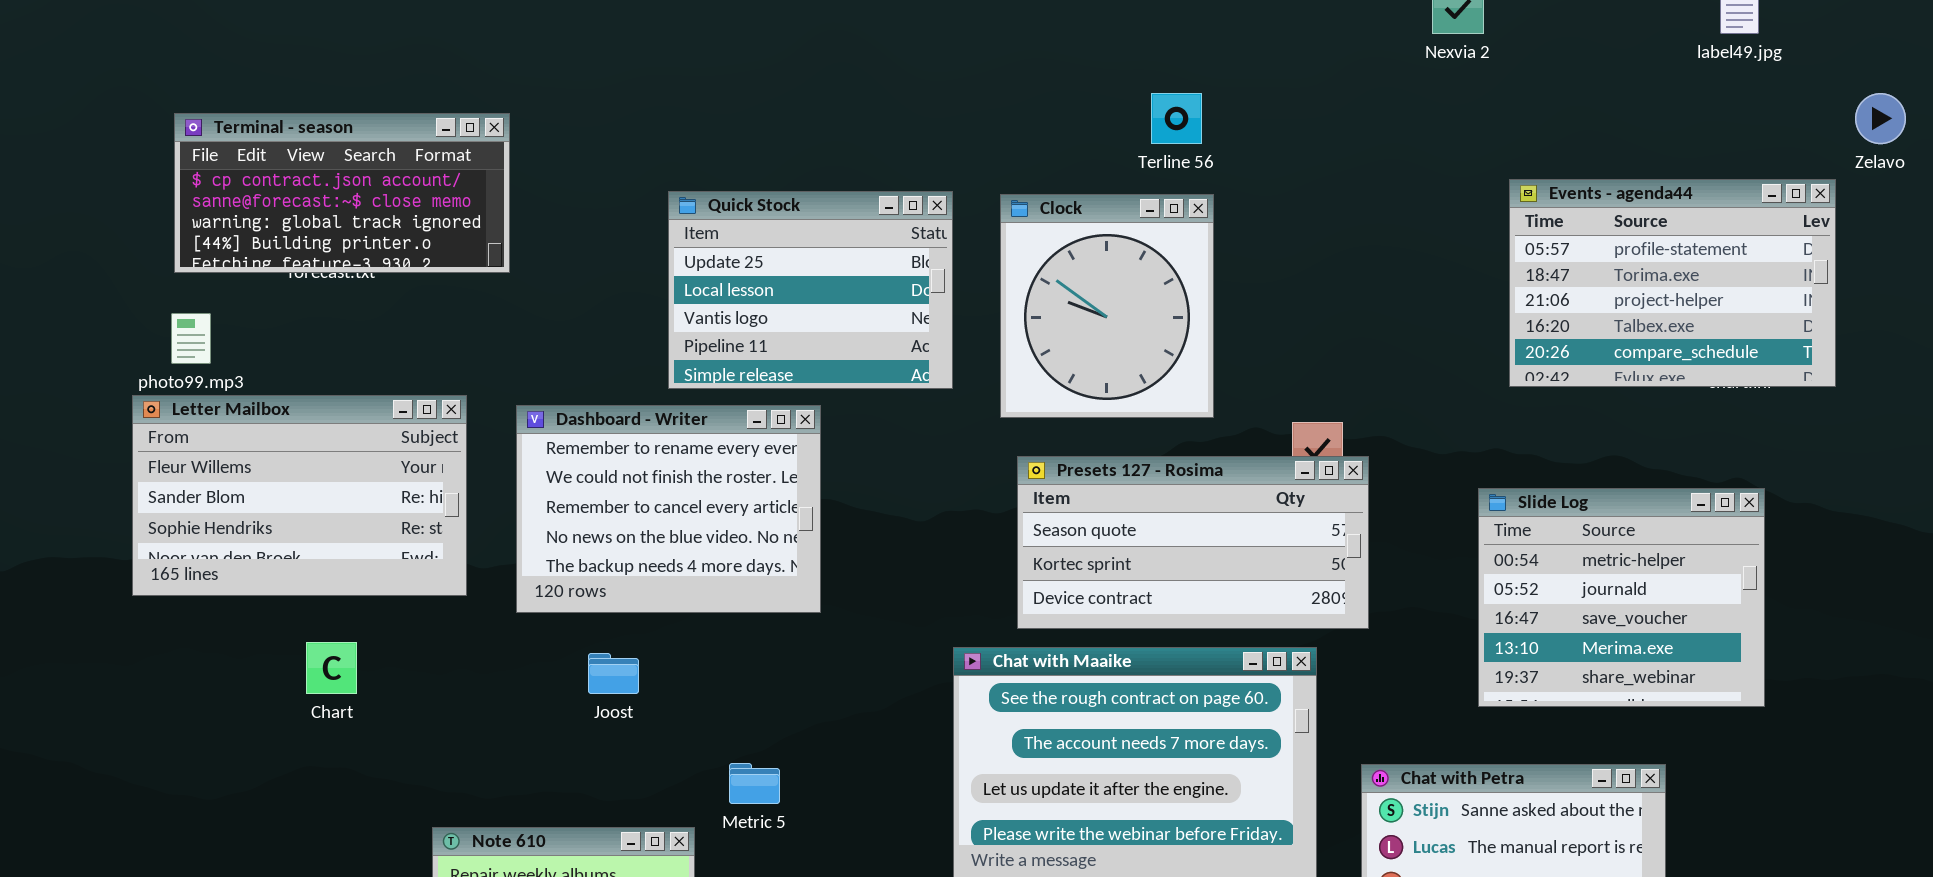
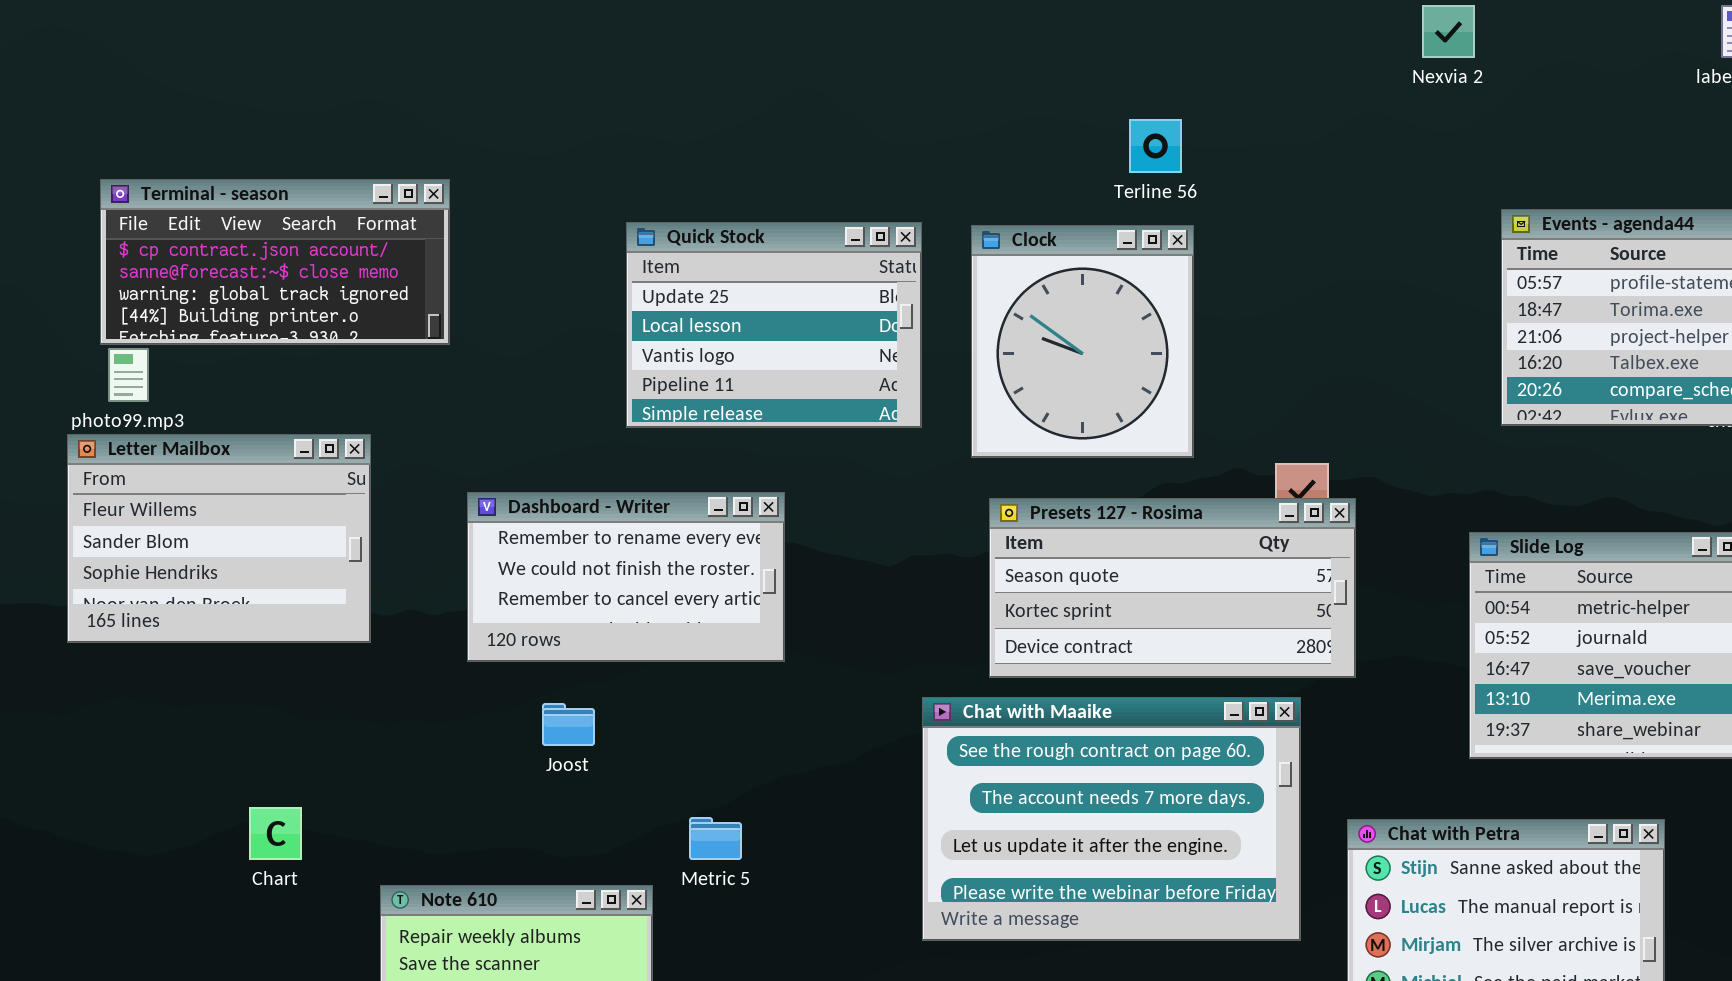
Terminal - season: [174,113,510,273] -> [100,179,450,345], moved
Letter Mailbox: [132,395,467,596] -> [67,434,371,643], resized
Dashboard - Writer: [516,405,821,613] -> [467,492,785,662], resized
Chart: [306,642,357,694] -> [249,807,302,860], moved

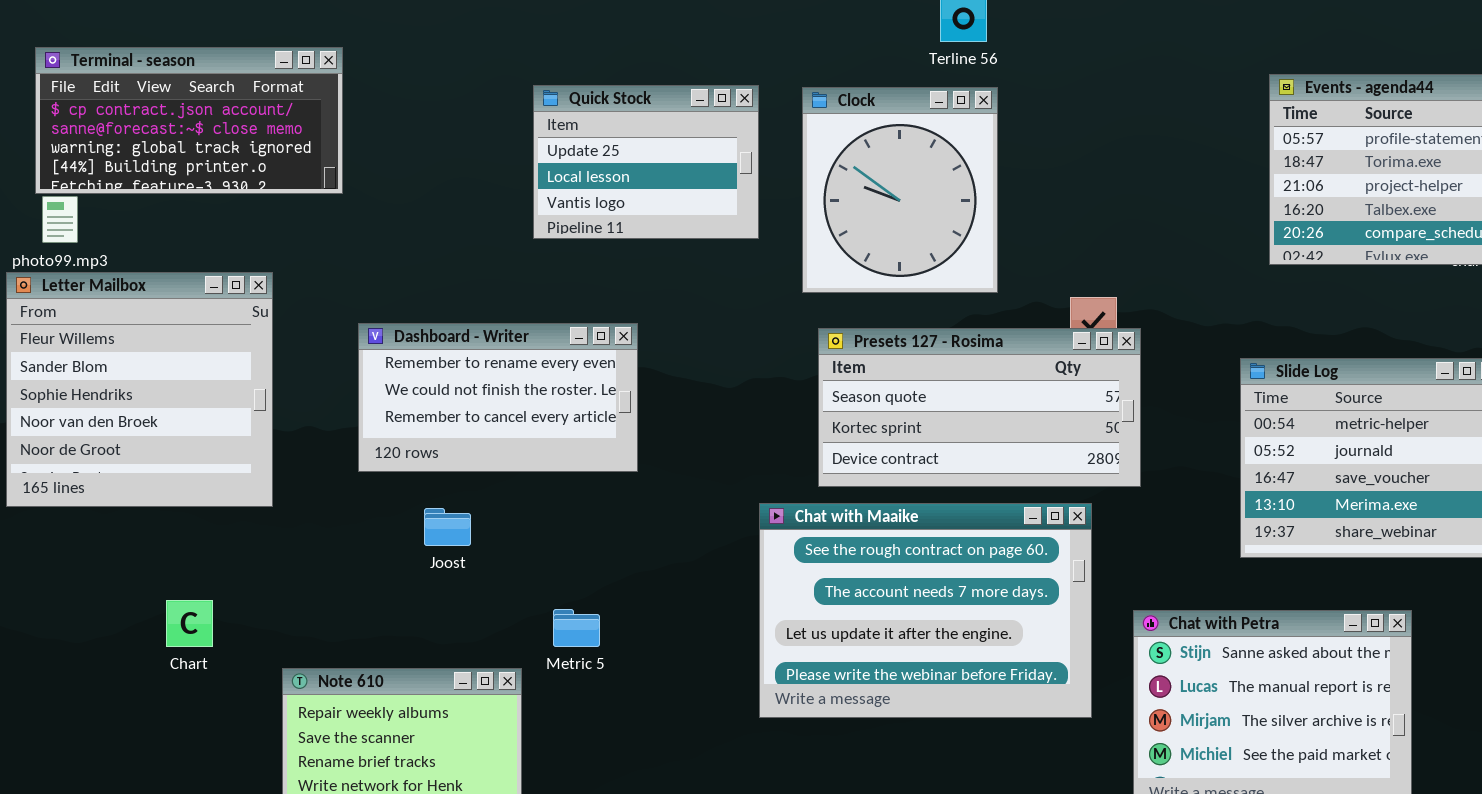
Quick Stock: [626,222,922,428] -> [533,85,759,239], resized
Letter Mailbox: [67,434,371,643] -> [6,272,273,507], resized

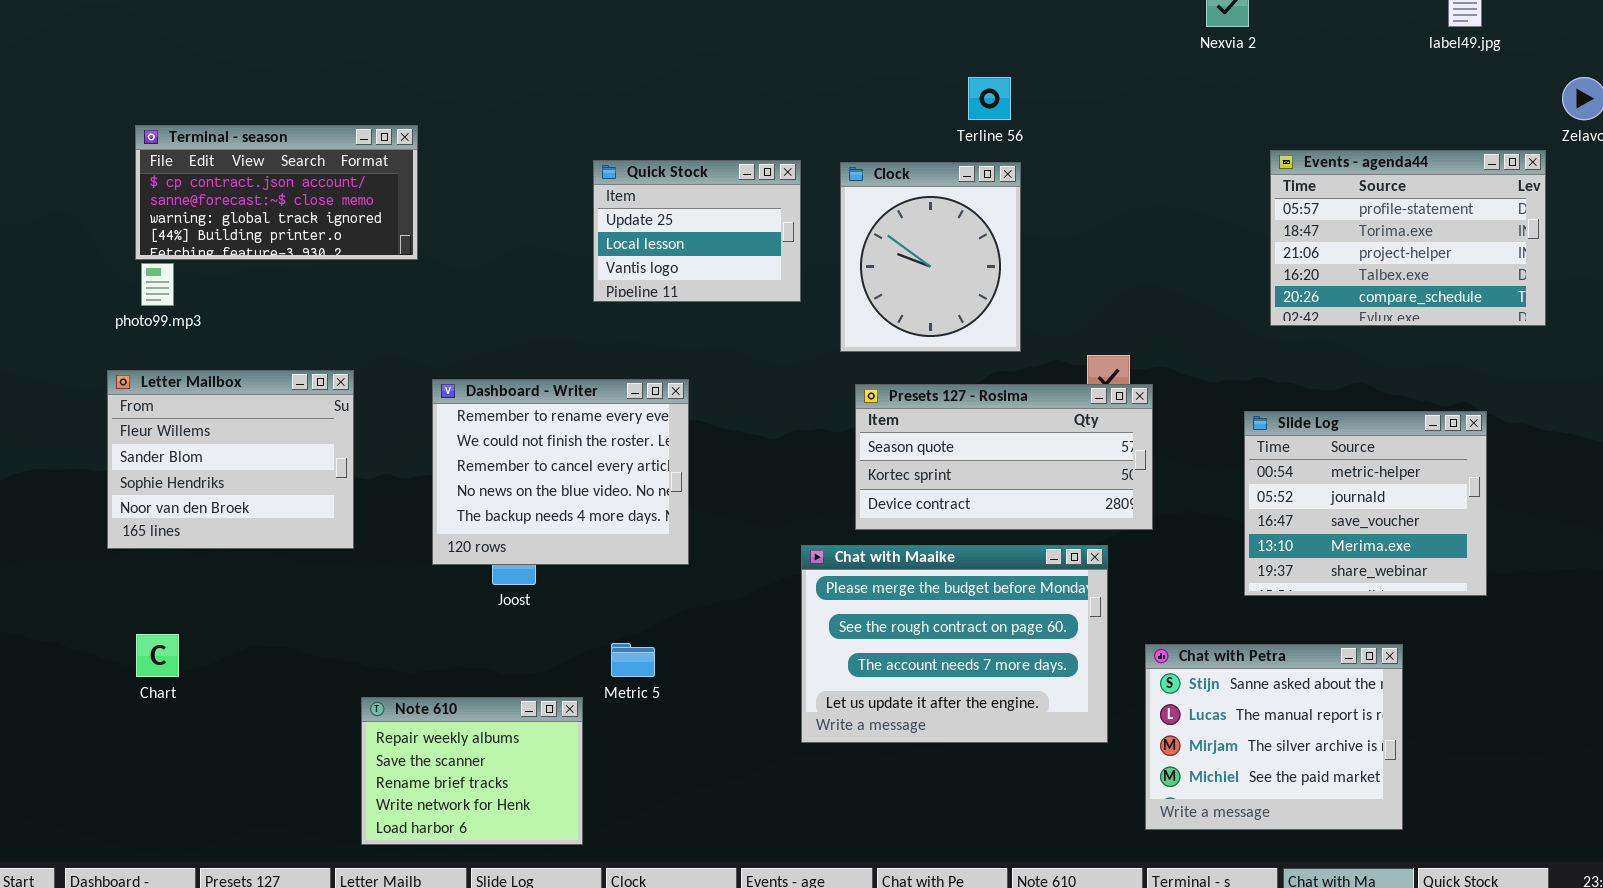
Letter Mailbox: [6,272,273,507] -> [107,370,354,549], resized
Dashboard - Writer: [358,323,638,472] -> [432,379,689,565], resized
Chat with Maaike: [759,503,1092,718] -> [801,545,1108,743], scrolled up 1 row
Chart: [166,600,213,647] -> [136,634,179,677], moved

